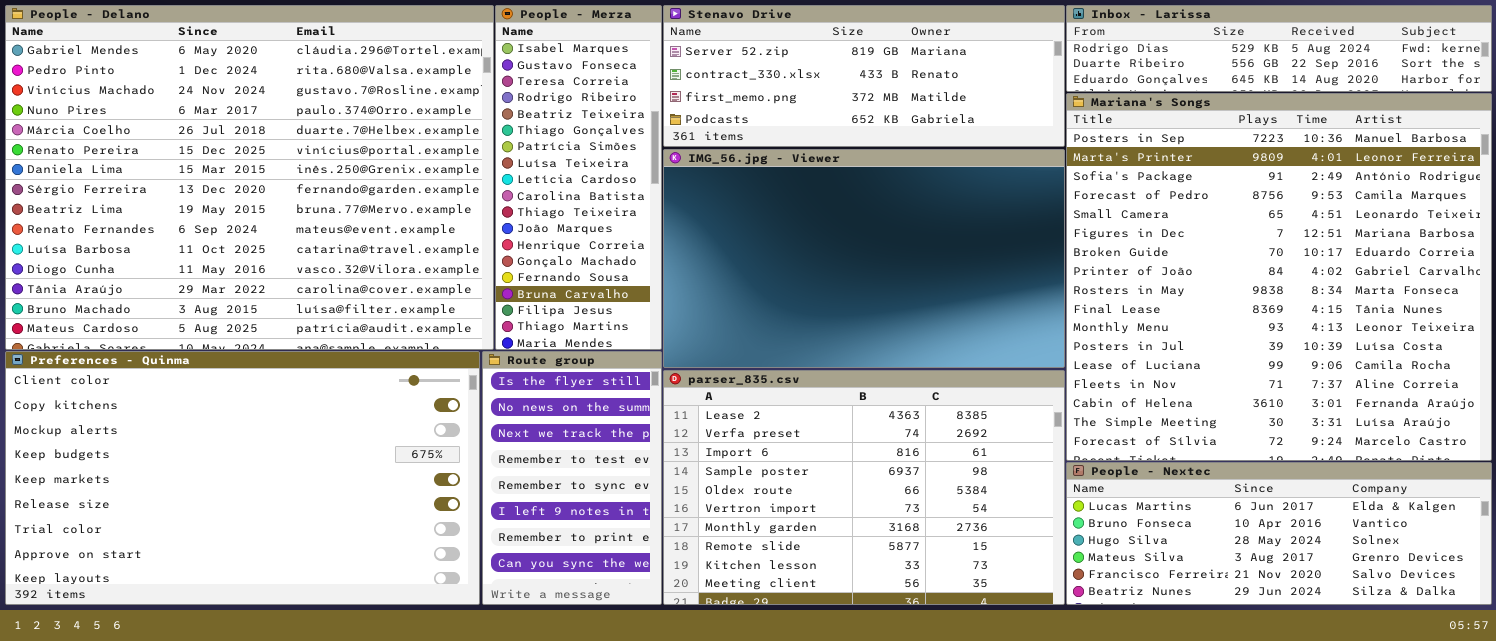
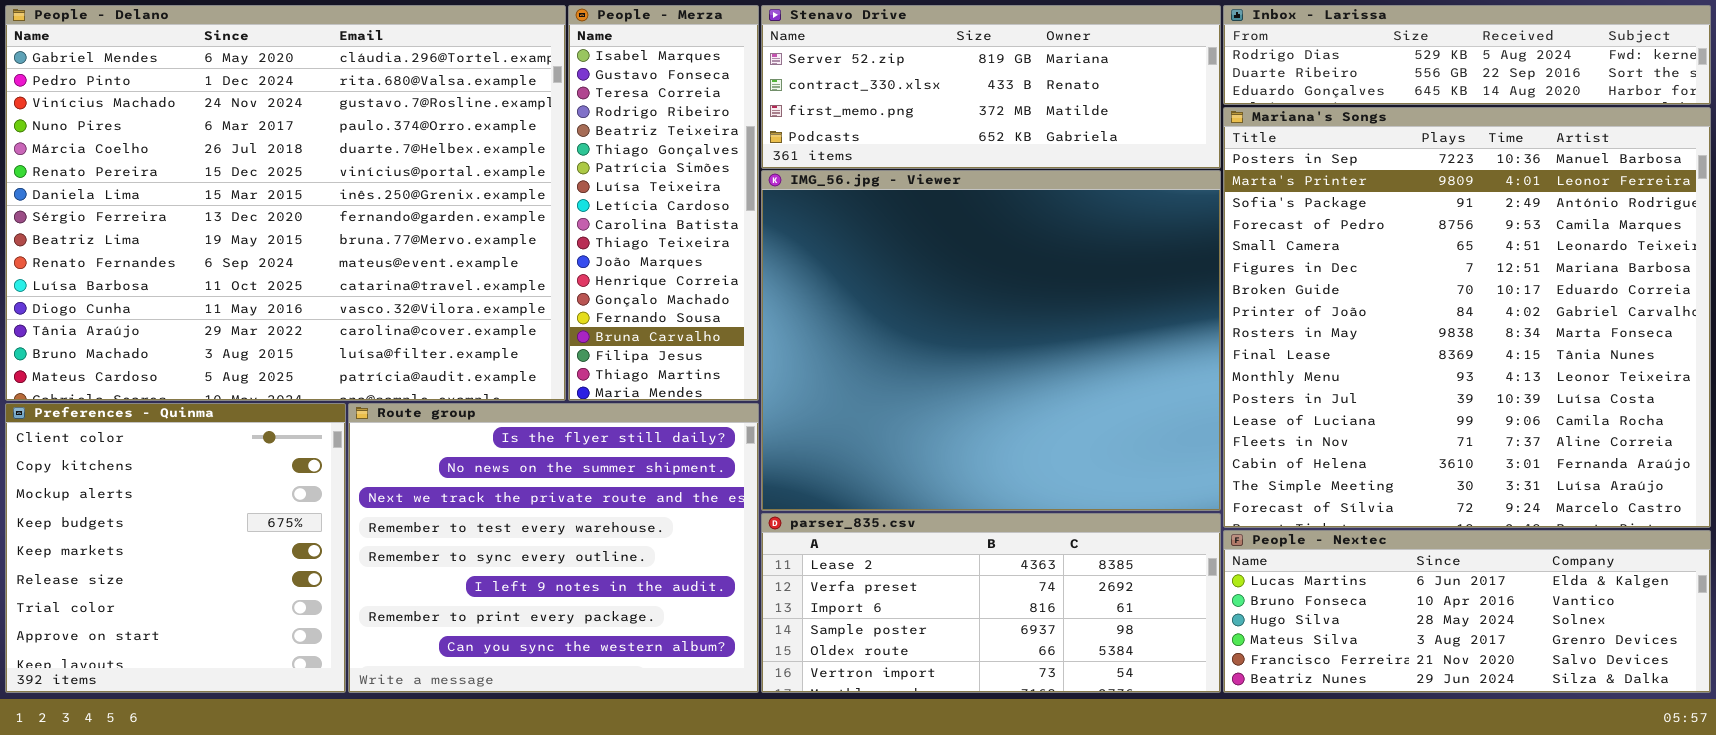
IMG_56.jpg - Viewer: [663,149,1065,368] -> [761,170,1221,511], resized
Preferences - Quinma: [5,351,480,605] -> [5,403,346,693], resized
Route group: [482,351,662,605] -> [348,403,759,693], resized
parser_835.csv: [663,370,1065,605] -> [761,513,1221,693], resized

